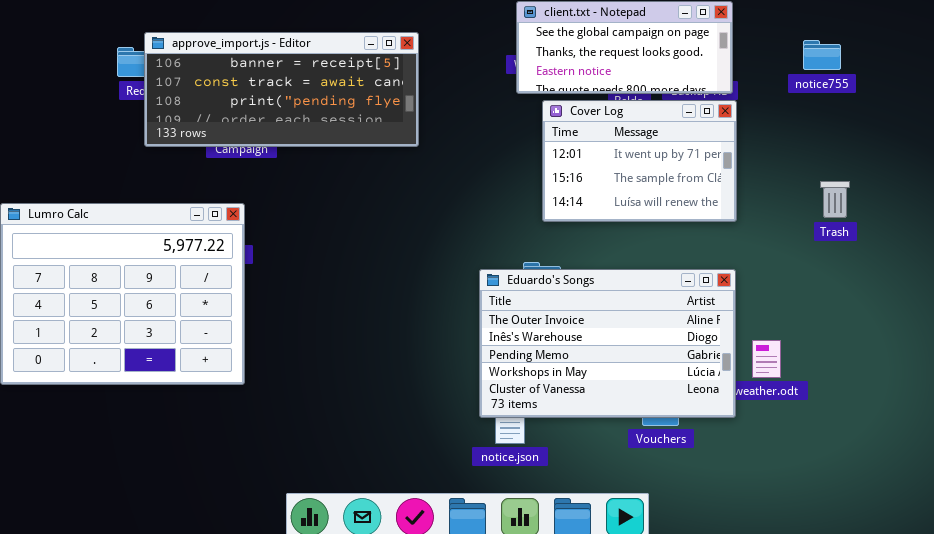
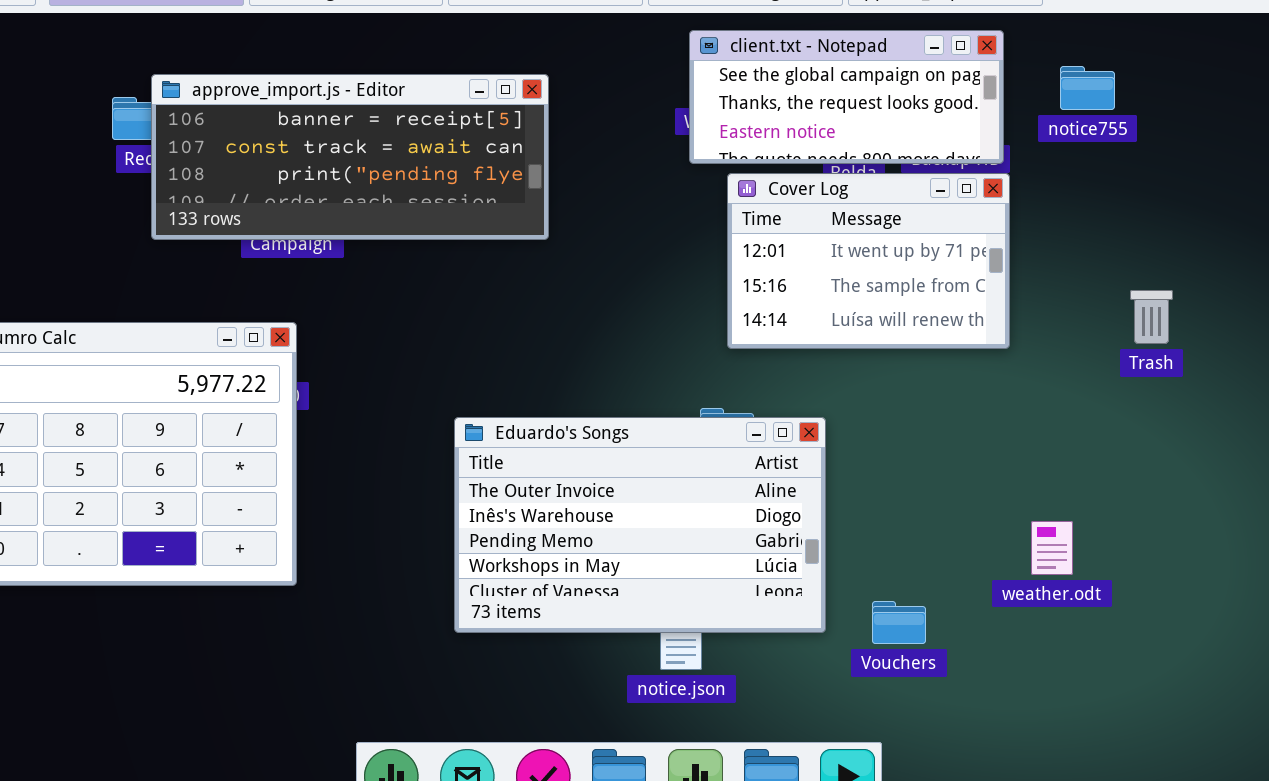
notice755: [803,40,841,70] -> [1060,66,1115,110], moved
Eduardo's Songs: [479,269,736,418] -> [454,417,826,633], moved

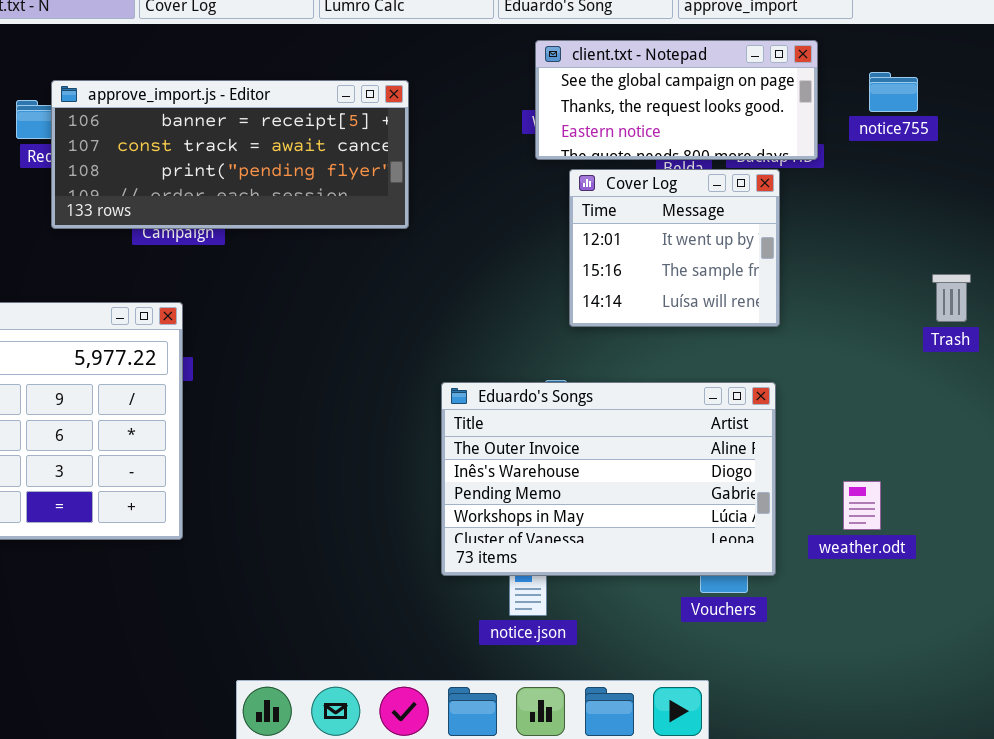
Cover Log: [727,173,1010,349] -> [569,169,780,327], resized
Eduardo's Songs: [454,417,826,633] -> [441,382,776,576], moved

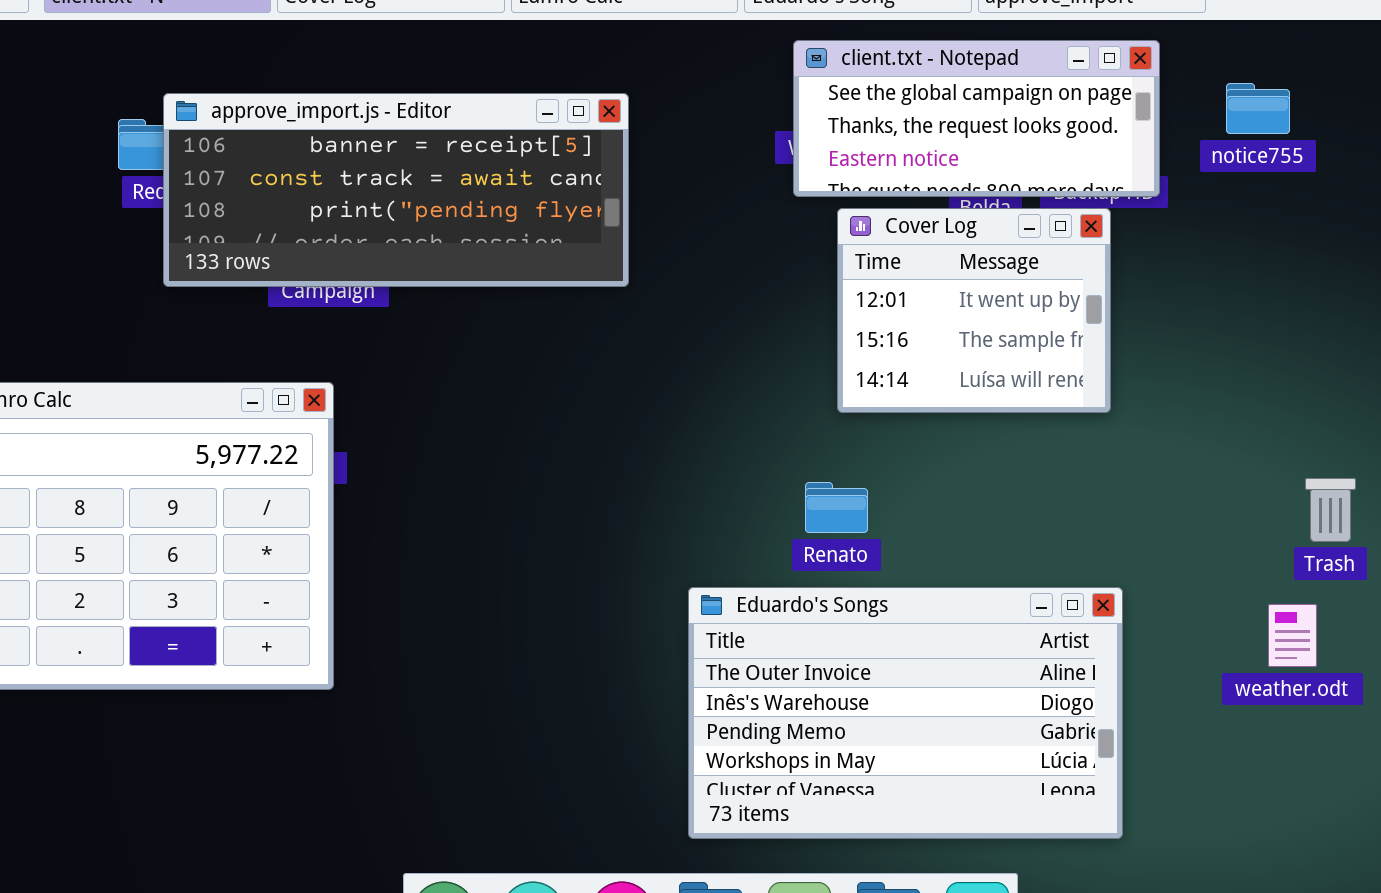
Trash: [932,274,971,322] -> [1305,478,1356,542], moved
Eduardo's Songs: [441,382,776,576] -> [688,587,1123,839], moved
weather.odt: [843,481,881,530] -> [1268,604,1317,667], moved

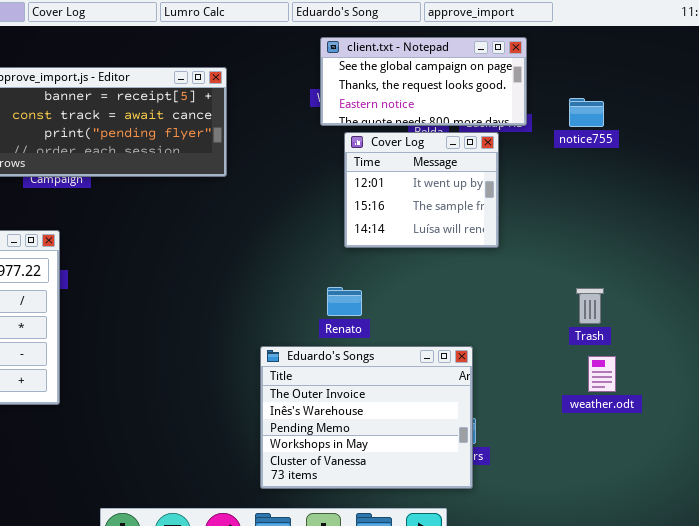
notice755: [1226,83,1290,134] -> [569,98,604,127], moved
Trash: [1305,478,1356,542] -> [576,288,604,324], moved
Eduardo's Songs: [688,587,1123,839] -> [260,346,473,489], resized

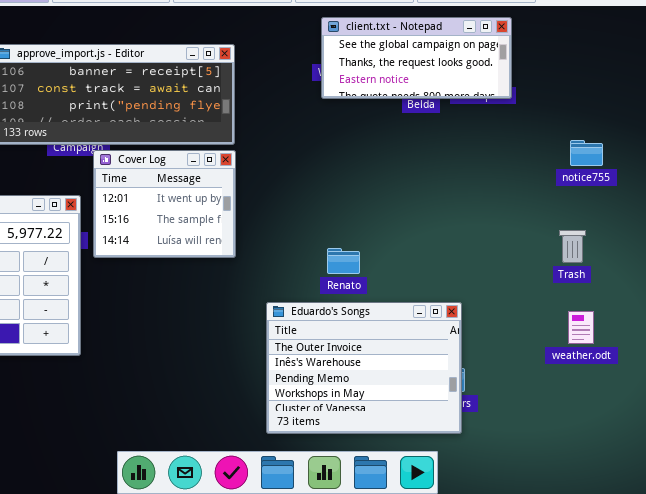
notice755: [569,98,604,127] -> [570,140,603,166], moved
Cover Log: [344,132,499,248] -> [93,150,236,258], moved
Trash: [576,288,604,324] -> [559,230,586,263], moved

